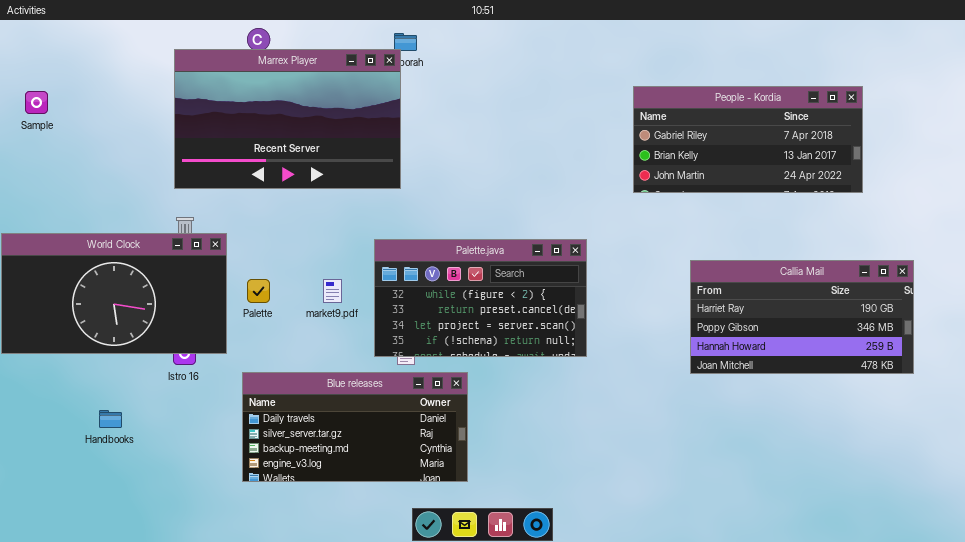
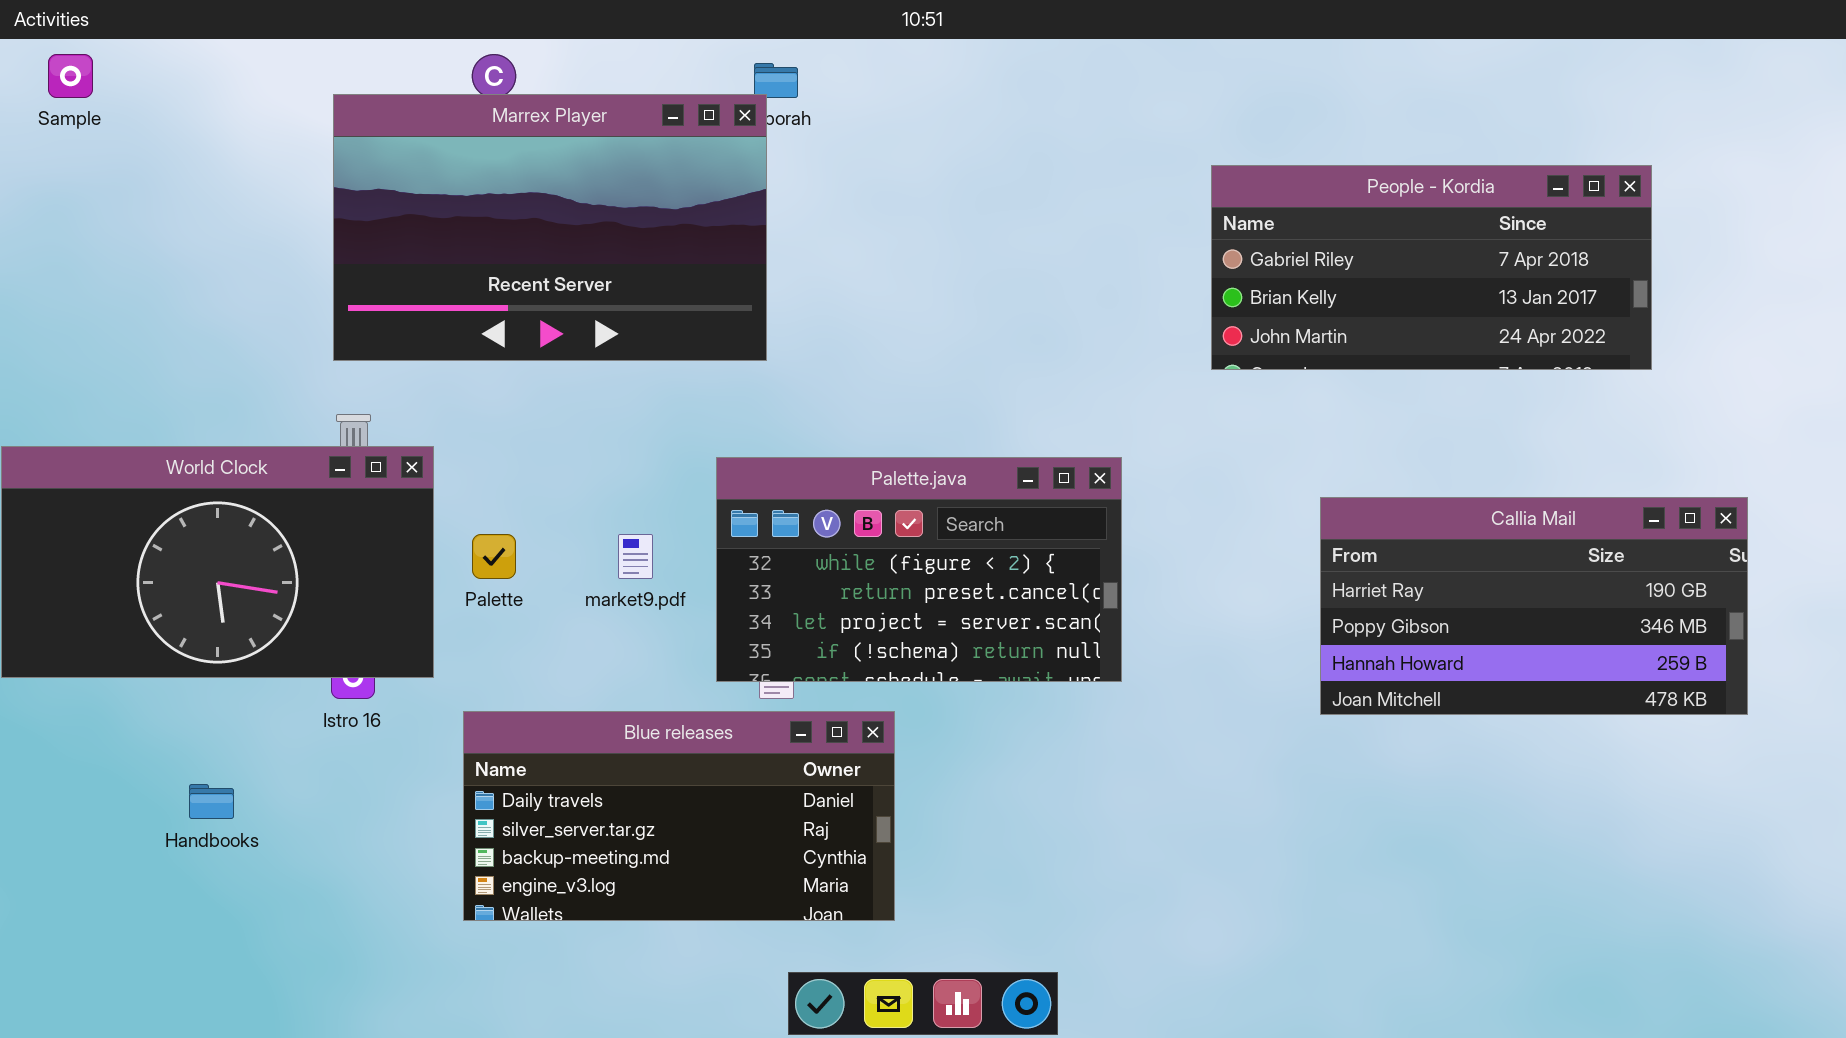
Sample: [25,91,48,114] -> [48,54,93,98], moved

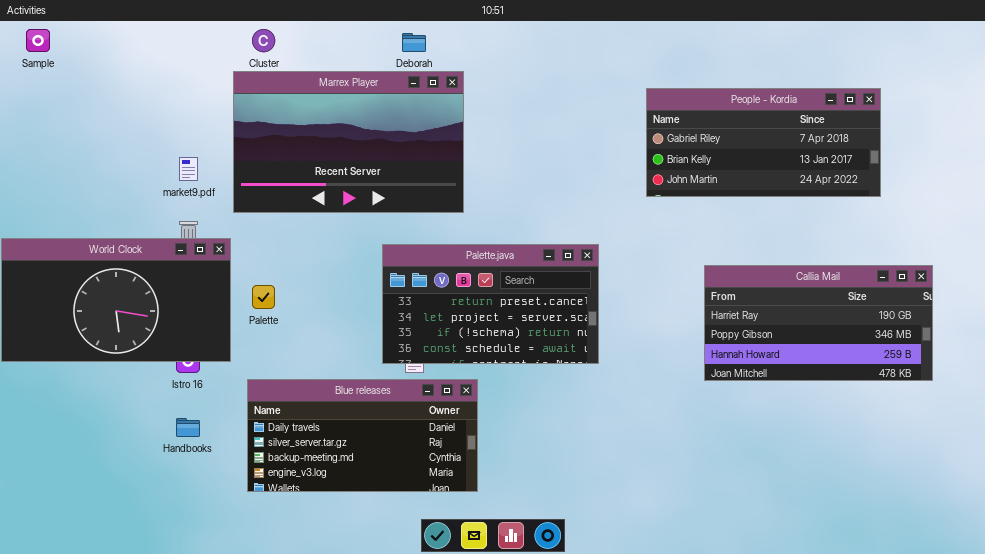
Marrex Player: [333,94,767,361] -> [233,71,464,213], moved
Palette.java: [716,457,1122,682] -> [382,244,599,364], scrolled down 1 row
market9.pdf: [618,534,653,579] -> [179,157,198,181], moved
Handbooks: [189,784,234,819] -> [176,418,200,437], moved

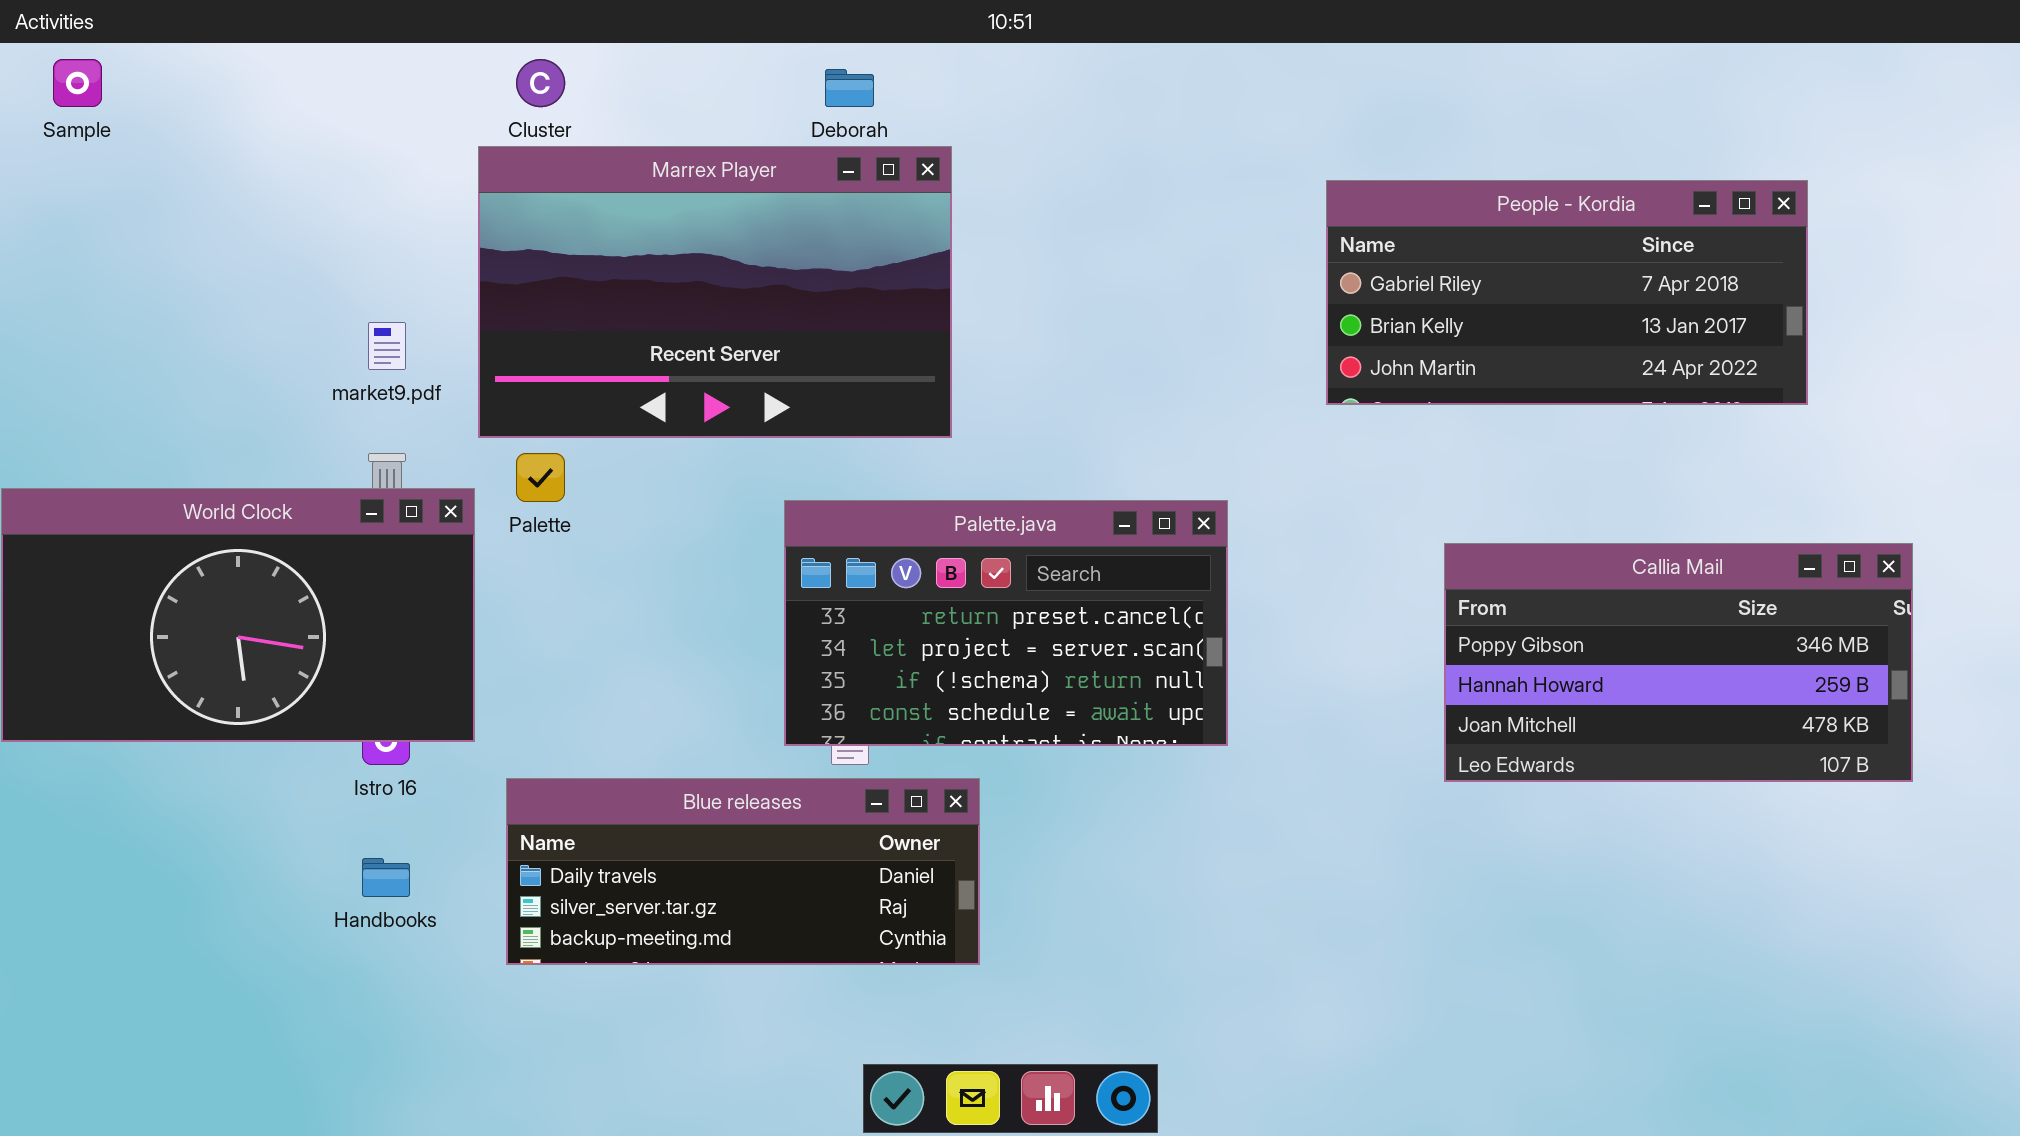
Callia Mail: [704,265,933,381] -> [1444,543,1913,782], scrolled down 1 row
Palette: [252,285,275,309] -> [516,453,565,502], moved
Blue releases: [247,379,478,492] -> [506,778,980,965], resized

